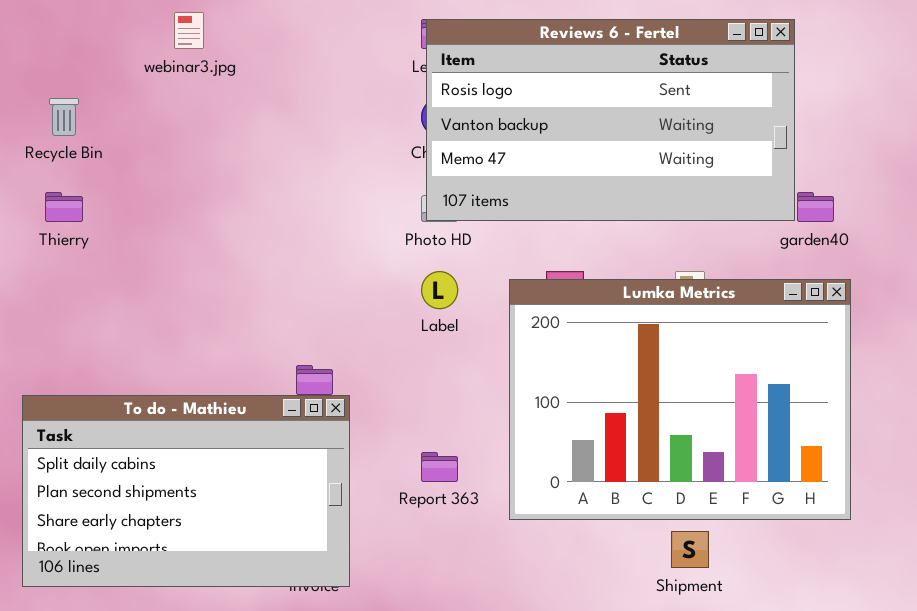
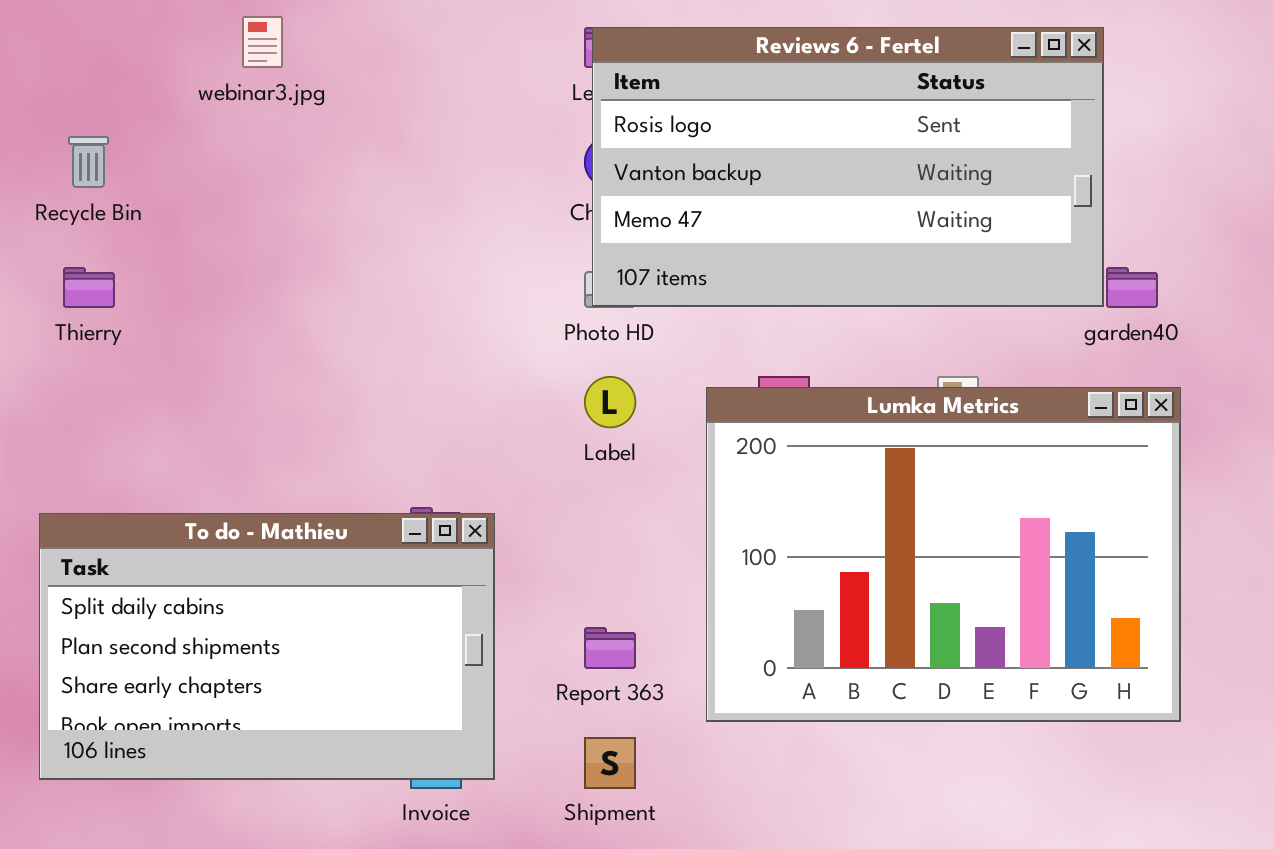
To do - Mathieu: [22,395,350,587] -> [39,513,495,780], moved
Shipment: [671,531,709,568] -> [584,737,636,789], moved

